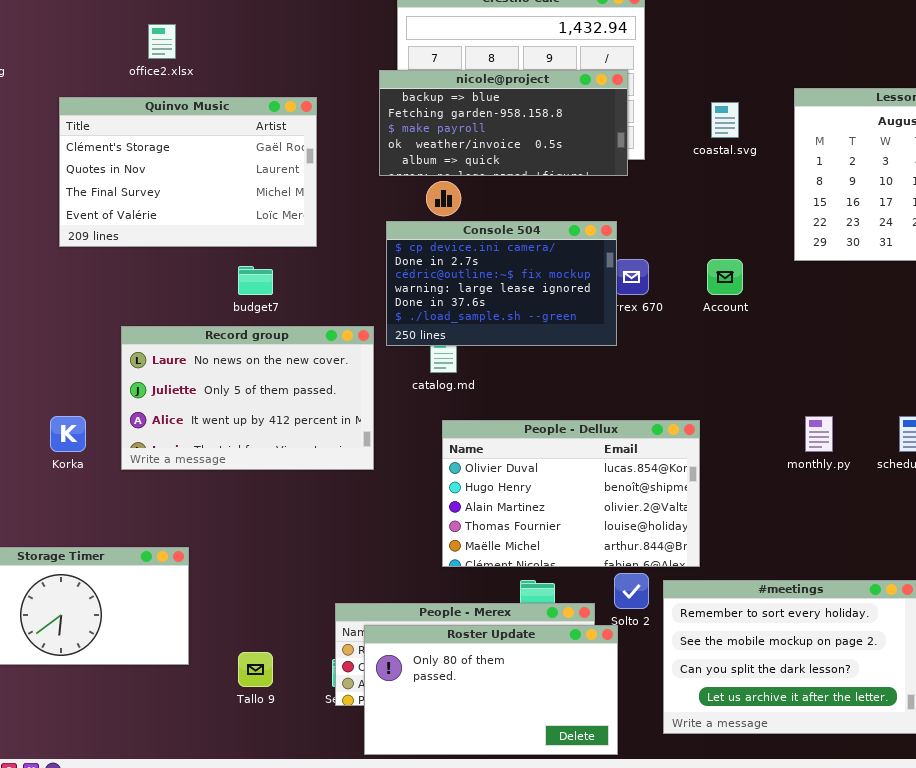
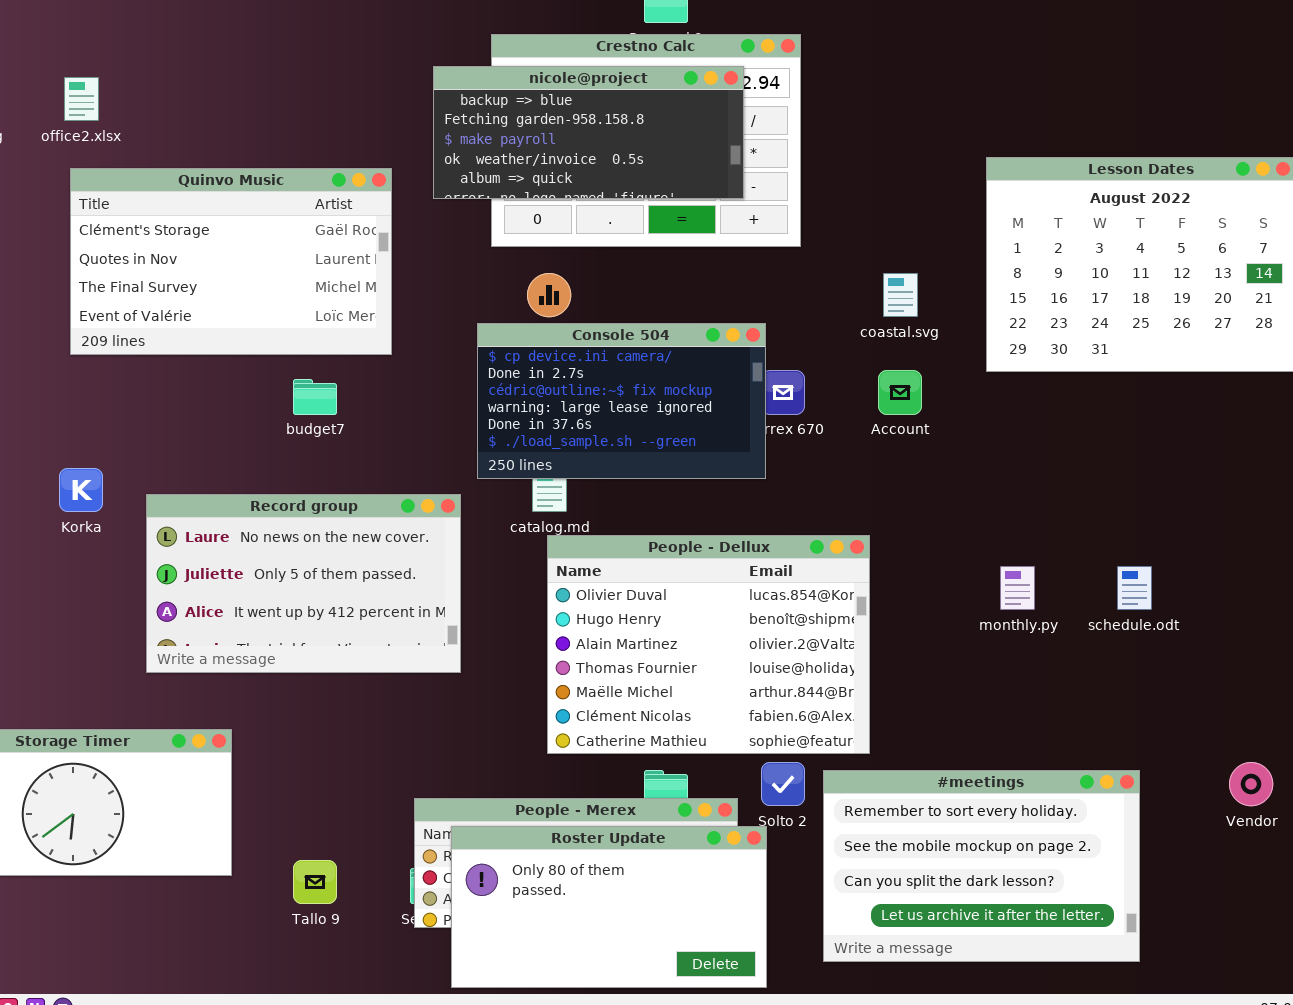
office2.xlsx: [148,24,176,59] -> [64,77,99,121], moved
nicole@project: [379,70,628,176] -> [433,66,744,199], moved
coastal.svg: [711,102,739,138] -> [883,273,918,317], moved
Record group: [121,326,374,470] -> [146,494,461,673], moved
Korka: [50,416,86,452] -> [59,468,103,512], moved
People - Dellux: [442,420,700,567] -> [547,535,870,754], resized

